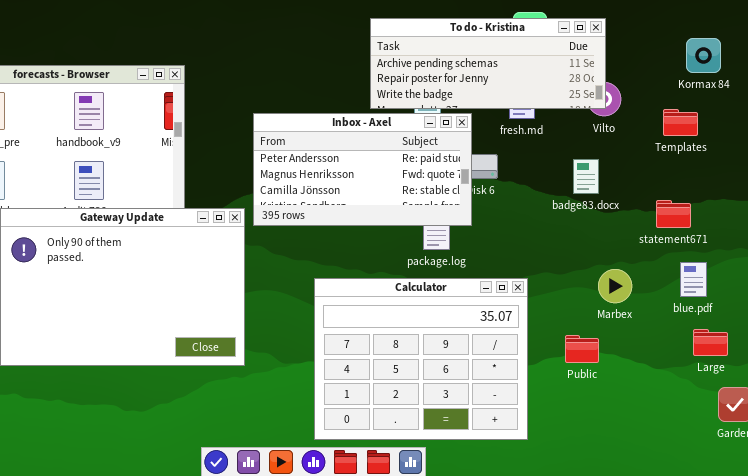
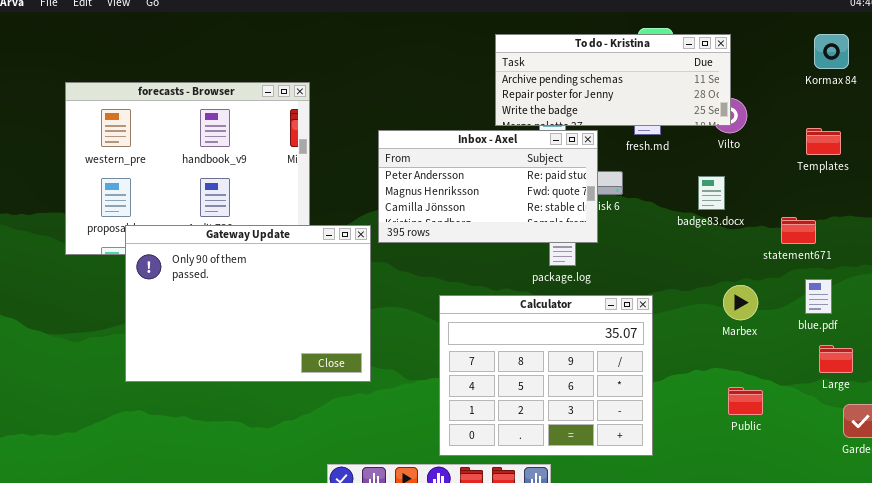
Kormax 84: [686,38,721,73] -> [814,34,849,69], moved
Templates: [663,109,698,136] -> [806,128,841,155], moved
Public: [565,335,599,363] -> [728,387,763,415], moved

